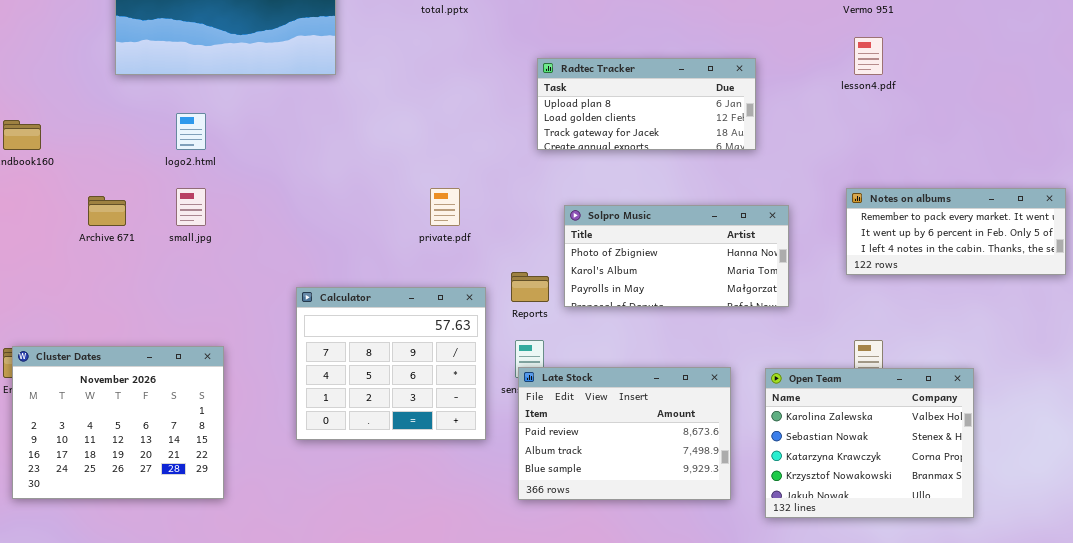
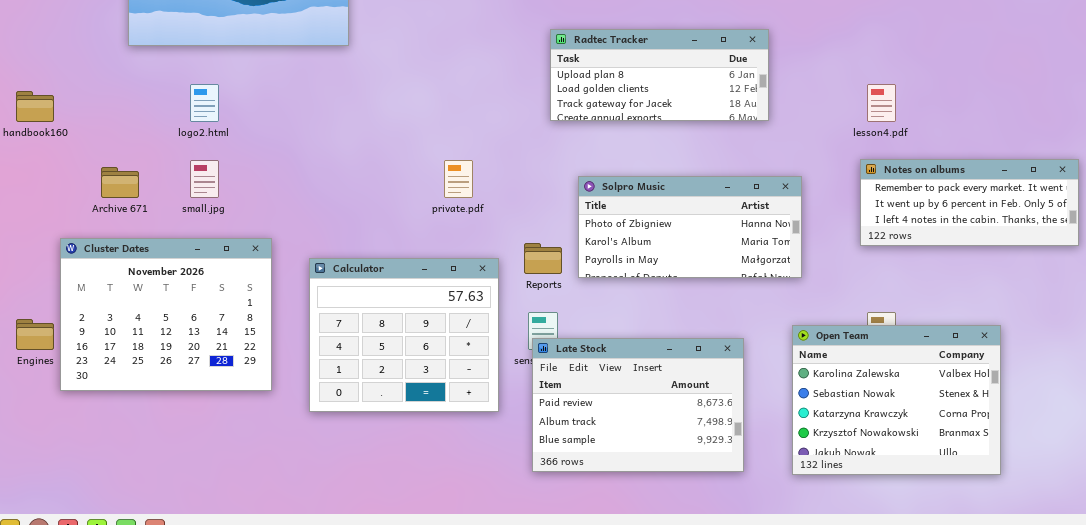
lesson4.pdf: [854,37,883,75] -> [867,84,896,122], moved
Cluster Dates: [12,346,224,499] -> [60,238,272,391], moved
Open Team: [765,368,974,518] -> [792,325,1001,475], moved

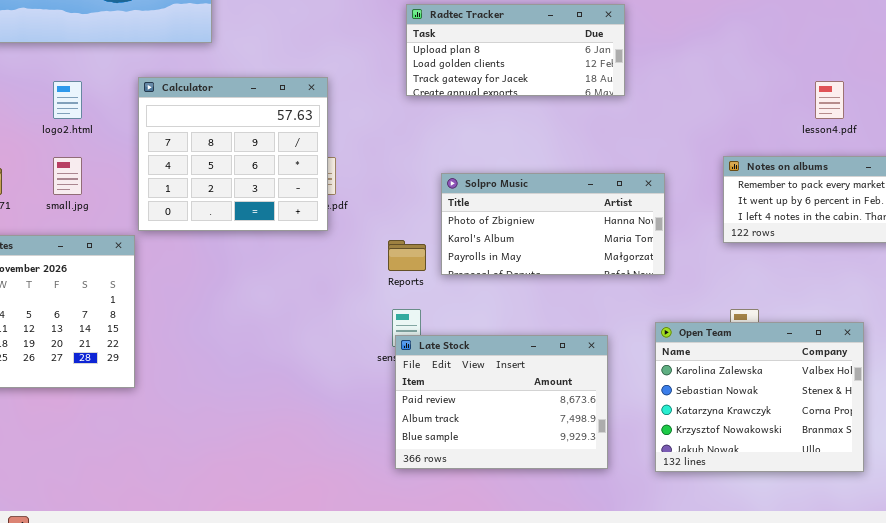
Radtec Tracker: [550,29,769,121] -> [406,4,625,96], moved
lesson4.pdf: [867,84,896,122] -> [815,81,844,119], moved
Calculator: [309,258,499,412] -> [138,77,328,231], moved

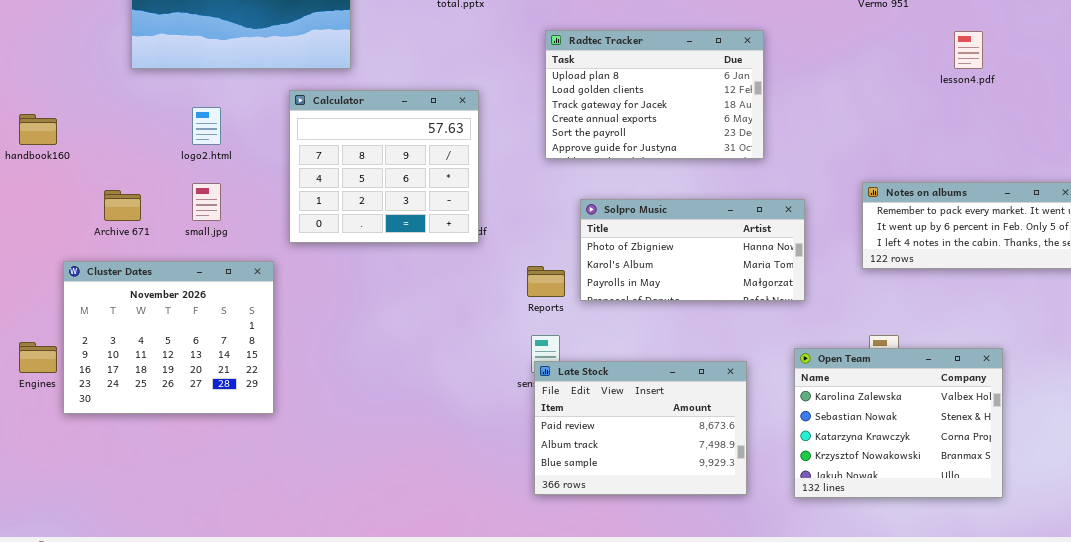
Radtec Tracker: [406,4,625,96] -> [545,30,764,159], resized
Calculator: [138,77,328,231] -> [289,90,479,243], moved
lesson4.pdf: [815,81,844,119] -> [954,31,983,69], moved

